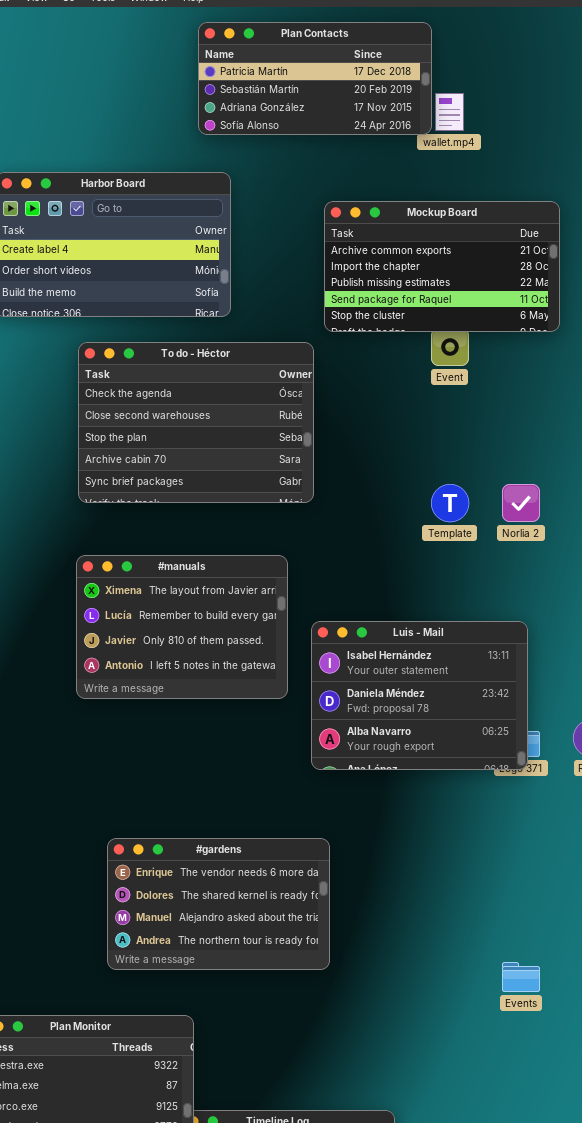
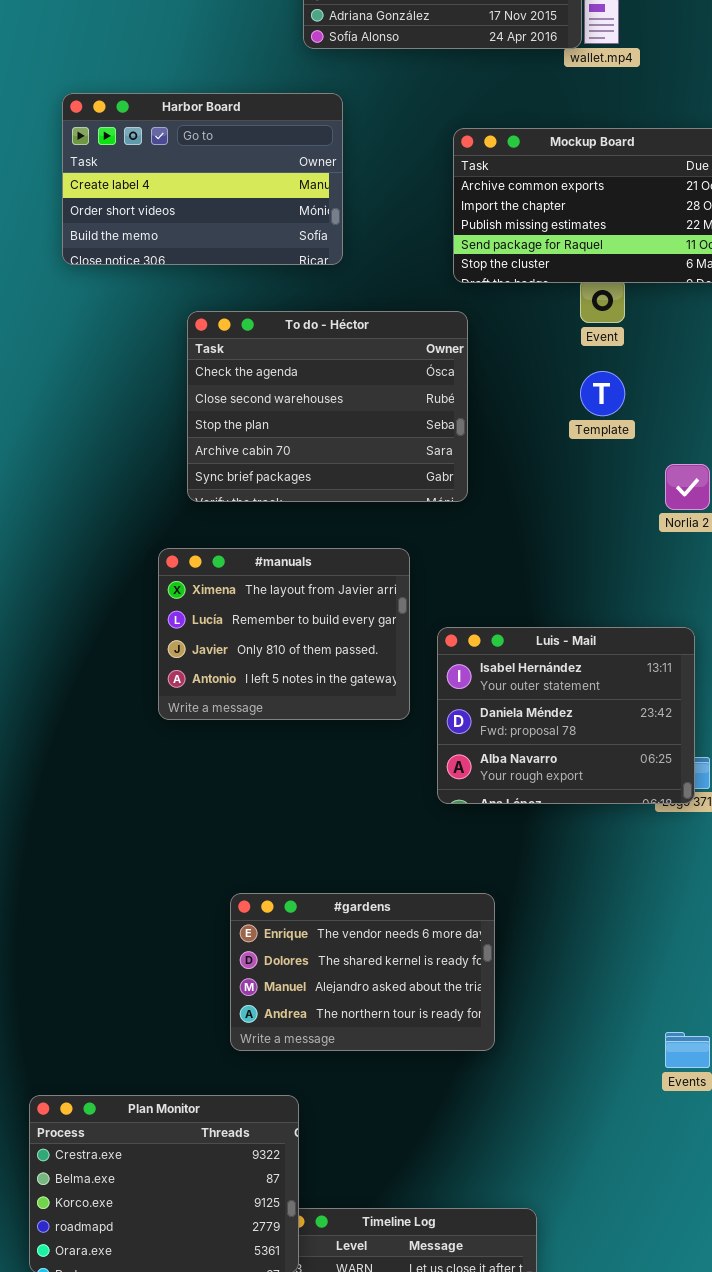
To do - Héctor: [78,342,314,503] -> [187,311,468,502], moved
Template: [431,484,469,522] -> [580,371,625,416], moved
#gardens: [107,838,330,970] -> [230,893,495,1051], moved

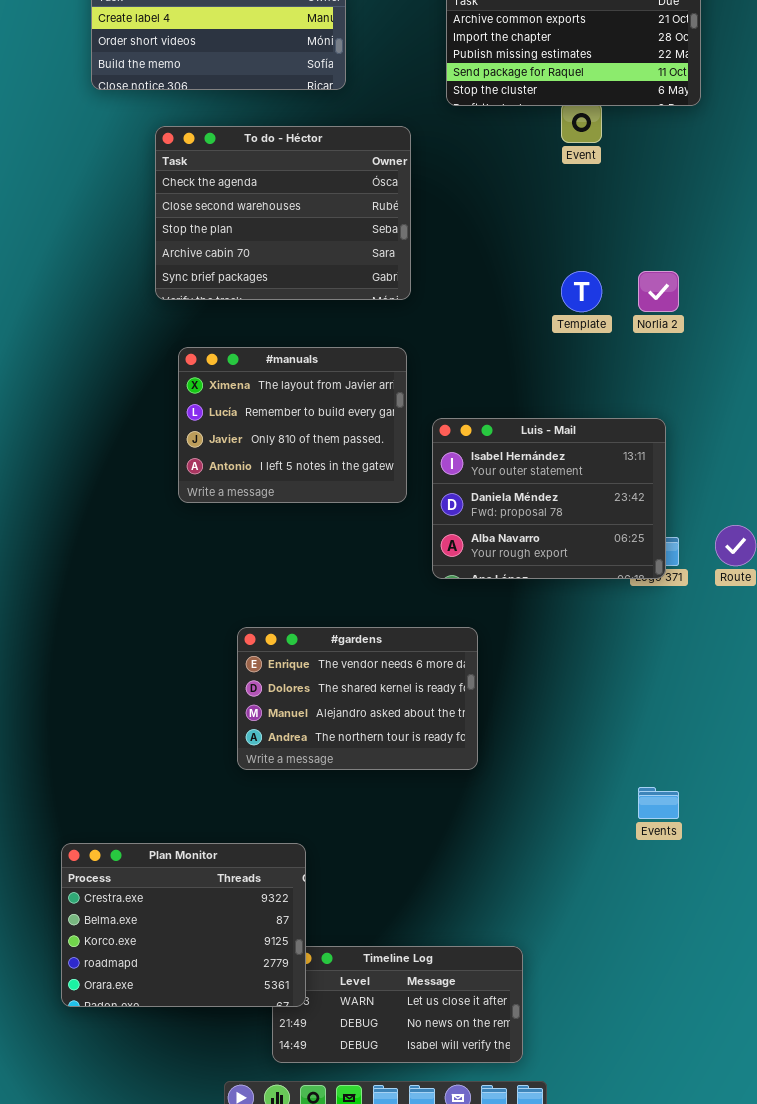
To do - Héctor: [187,311,468,502] -> [155,126,411,300], moved
Template: [580,371,625,416] -> [561,271,602,312], moved
#gardens: [230,893,495,1051] -> [237,627,478,770], moved

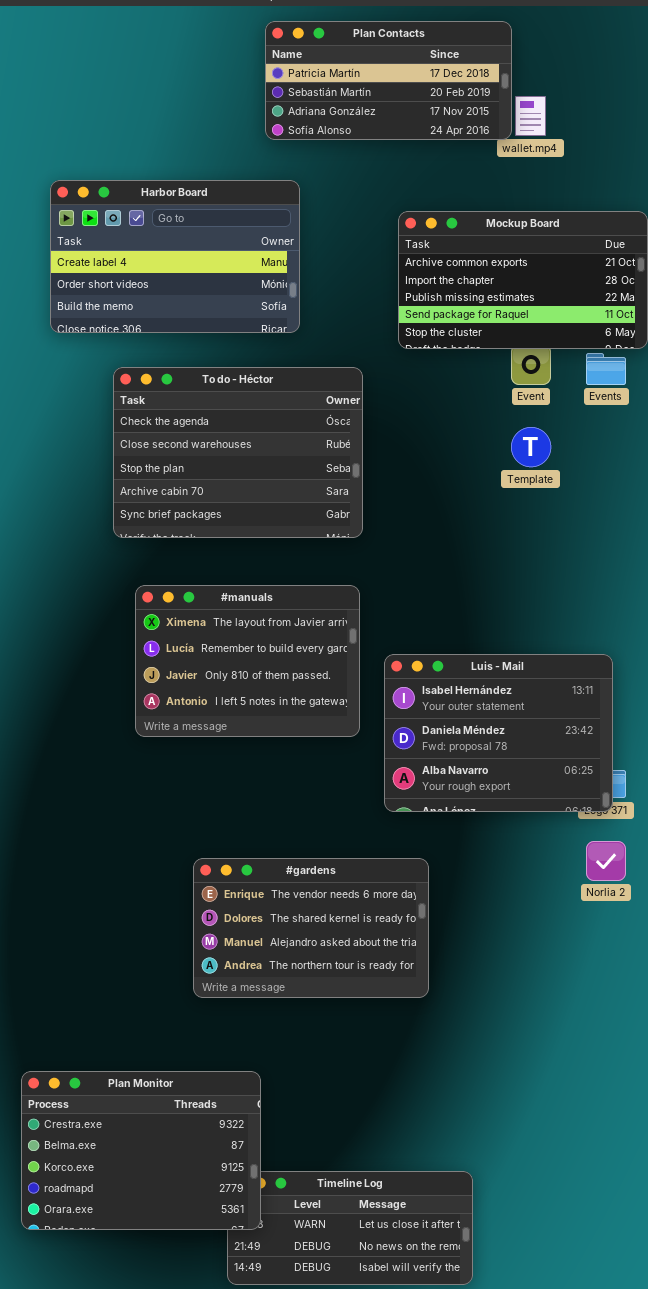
Template: [561,271,602,312] -> [511,427,551,467], moved
Norlia 2: [638,271,679,312] -> [586,841,626,881], moved
Events: [638,787,679,819] -> [586,353,626,385], moved

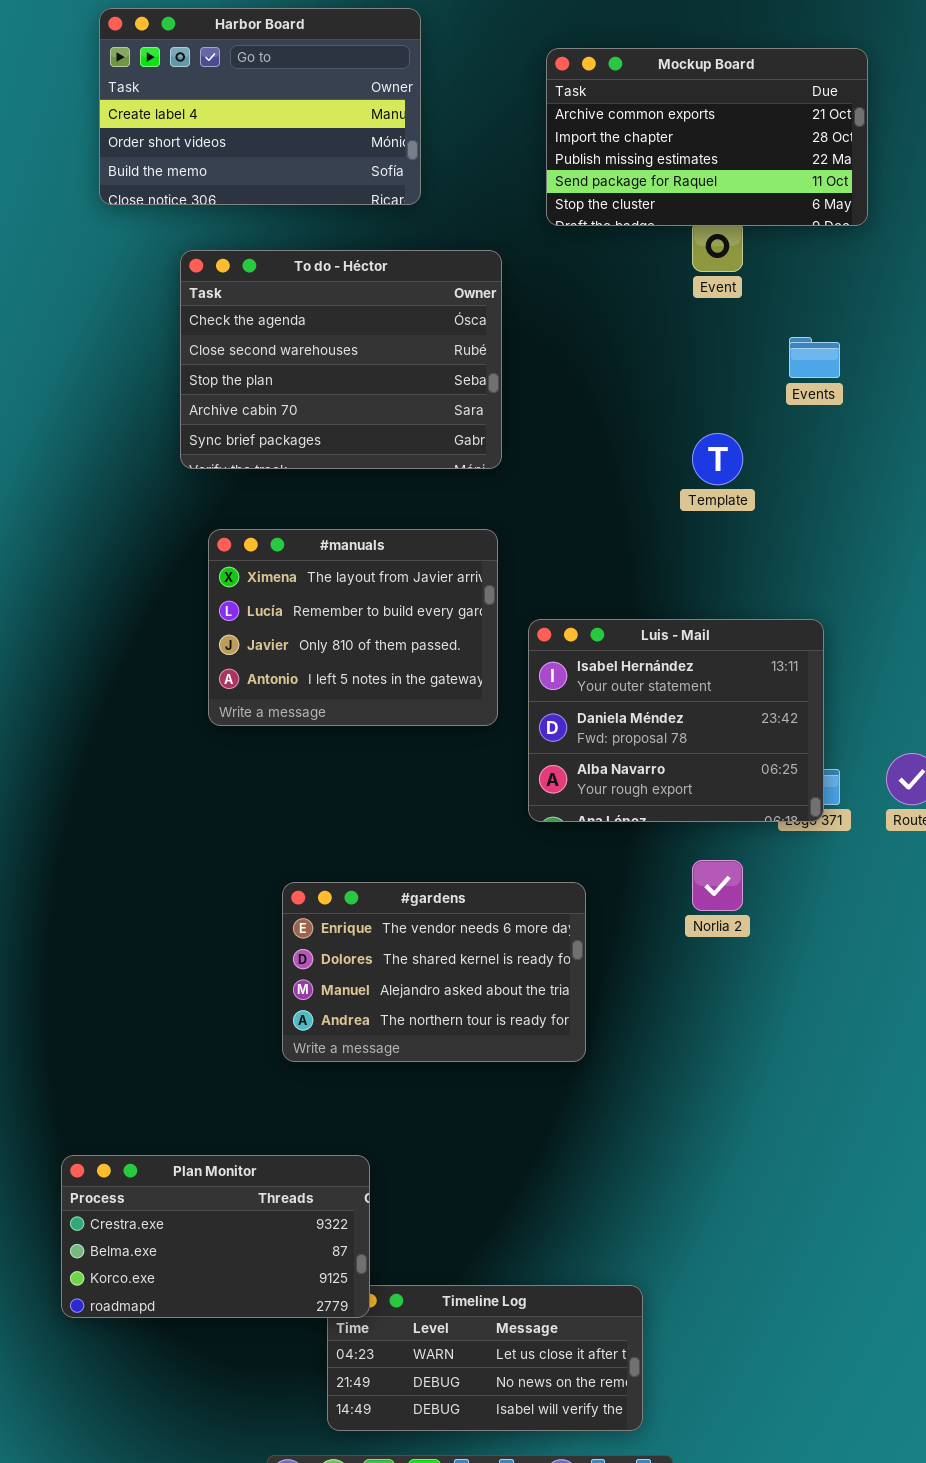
Events: [586,353,626,385] -> [789,337,840,378], moved
Template: [511,427,551,467] -> [692,433,743,485], moved
Norlia 2: [586,841,626,881] -> [692,860,743,911], moved
Plan Monitor: [21,1071,261,1230] -> [61,1155,370,1318], resized

